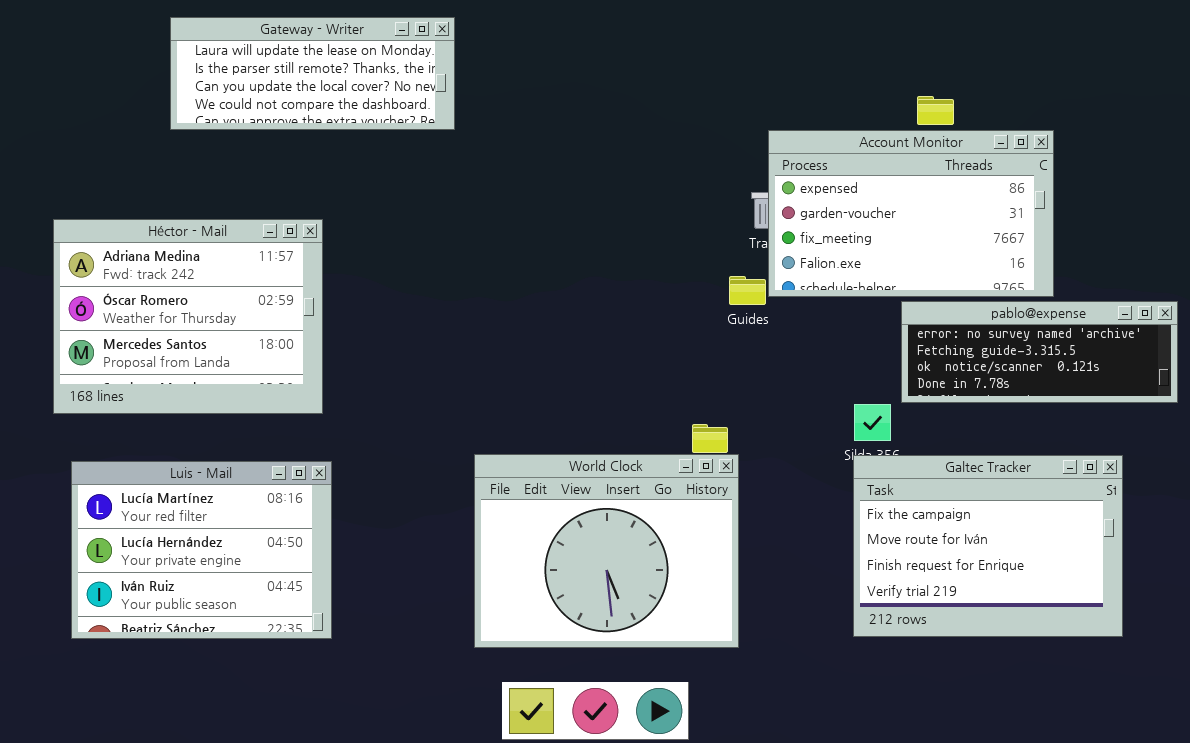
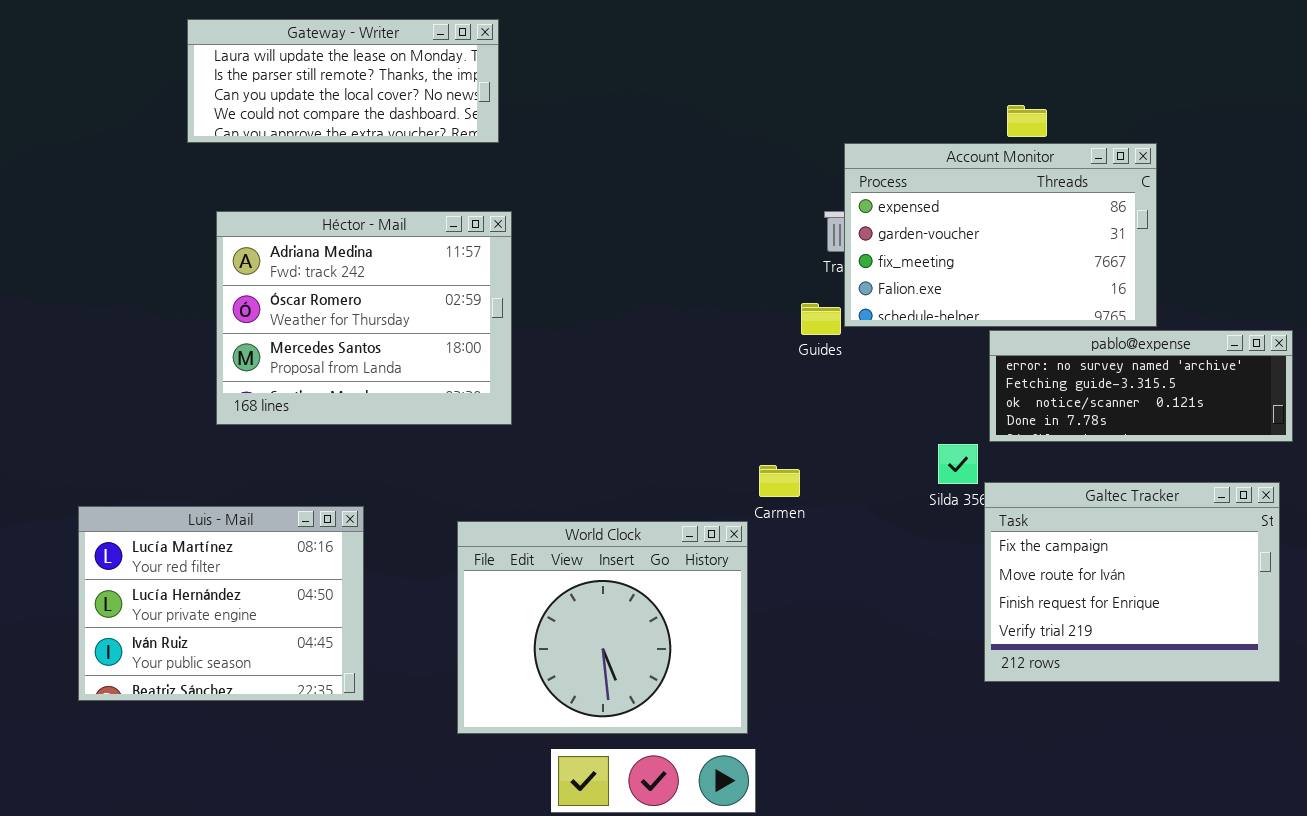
Héctor - Mail: [53,219,323,414] -> [216,211,512,425], moved
World Clock: [474,454,739,648] -> [457,521,748,734], moved
Galtec Tracker: [853,455,1123,637] -> [984,482,1280,682], moved

